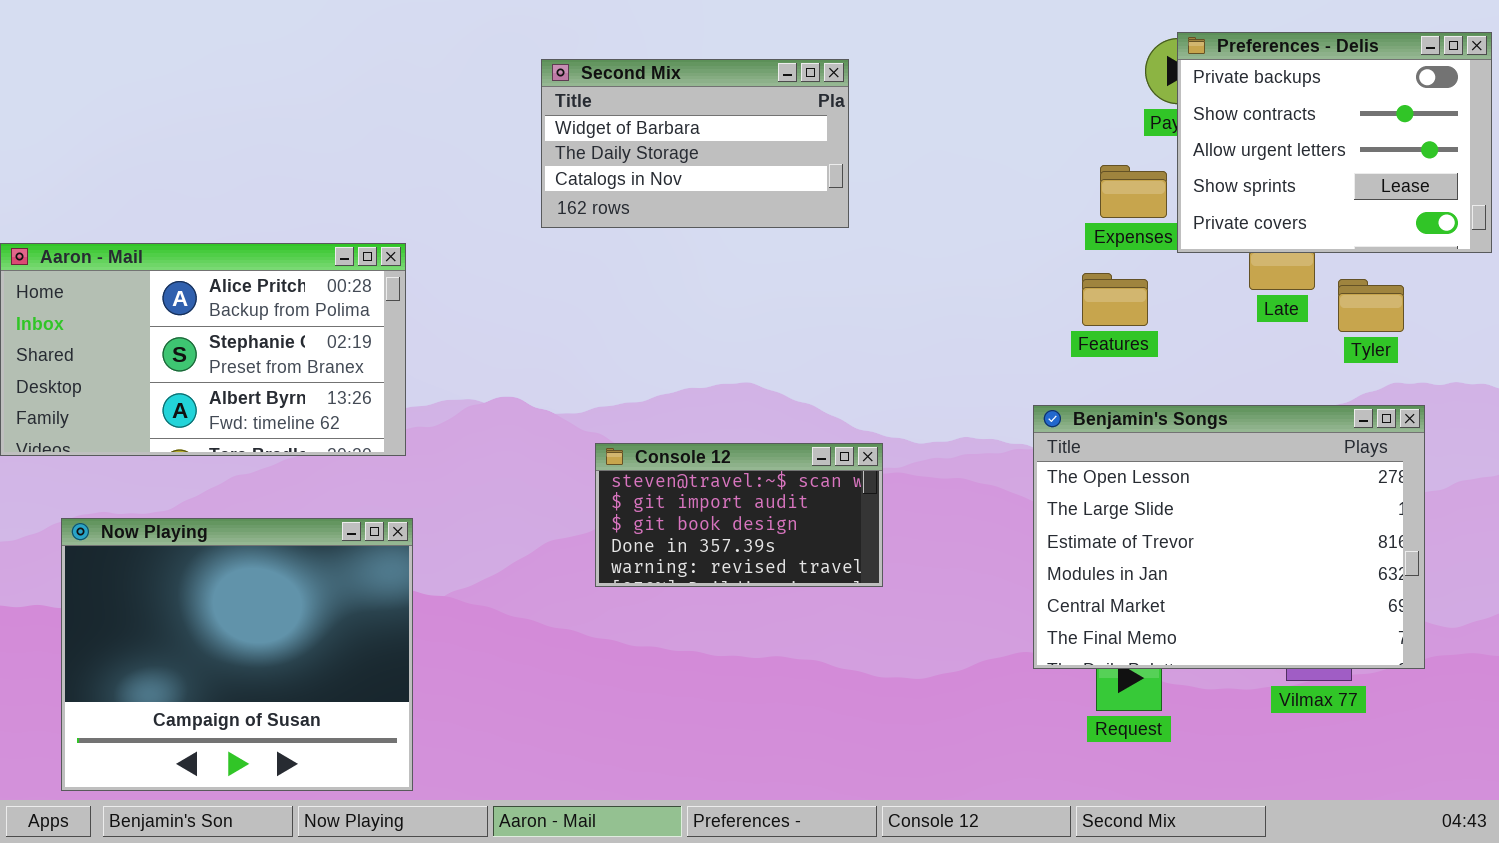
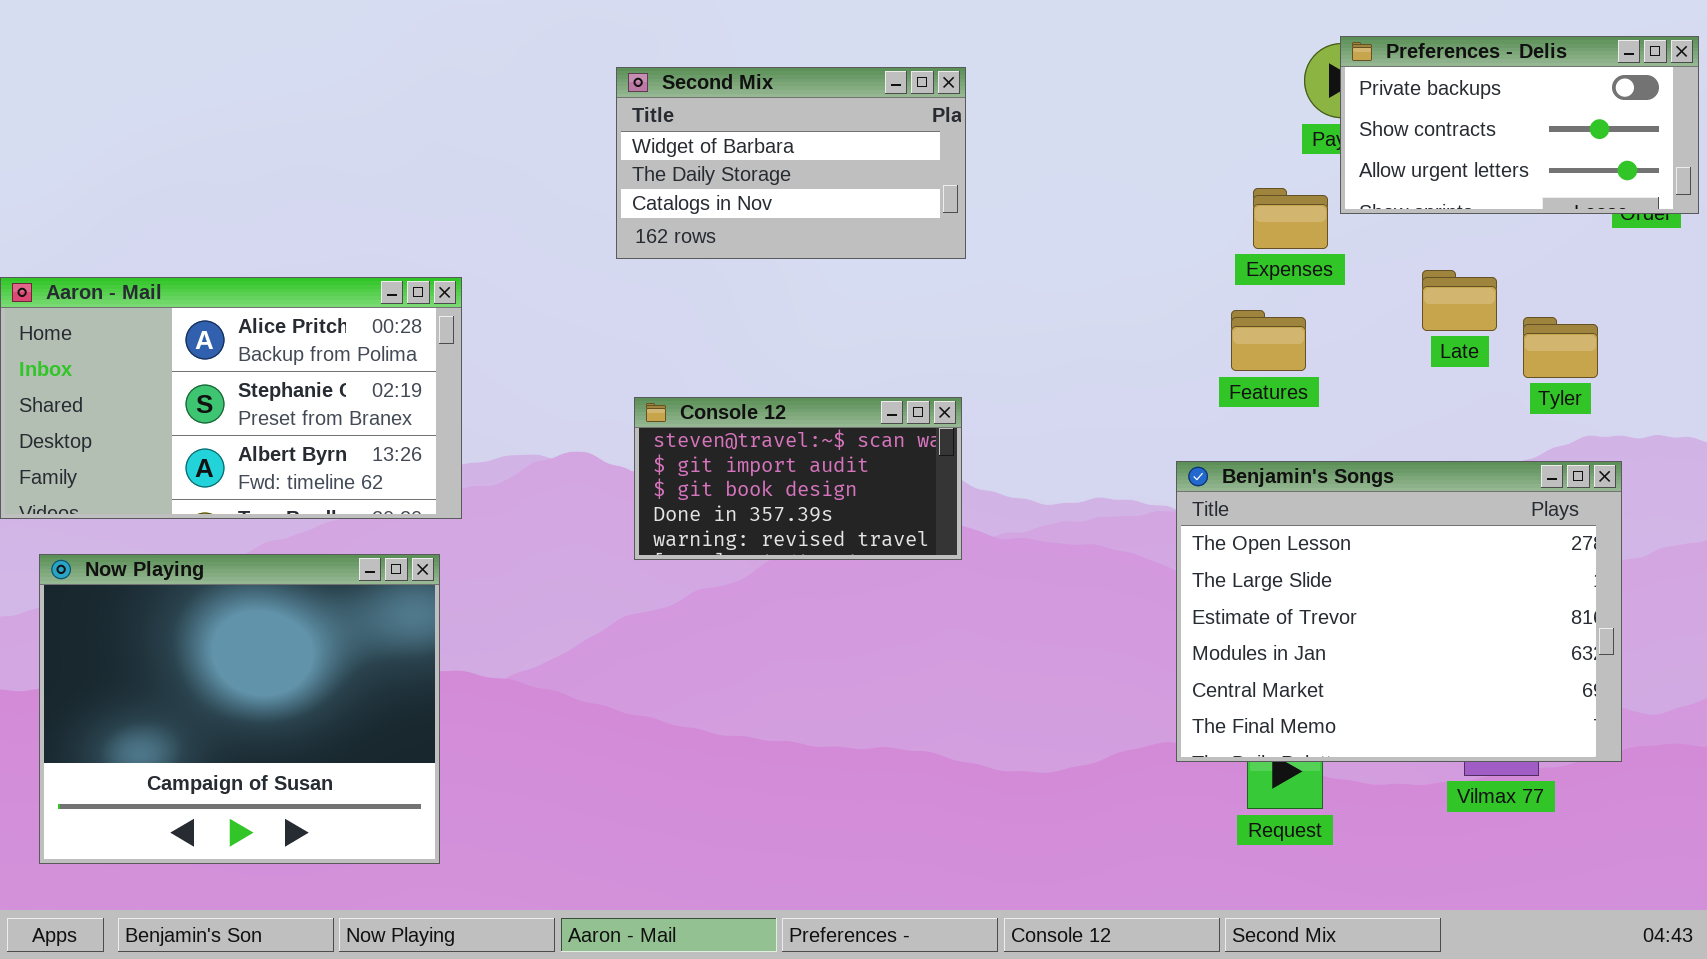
Preferences - Delis: [1177,32,1492,253] -> [1340,36,1699,214], resized
Console 12: [595,443,883,587] -> [634,397,962,560], moved
Now Playing: [61,518,413,791] -> [39,554,440,864], moved

